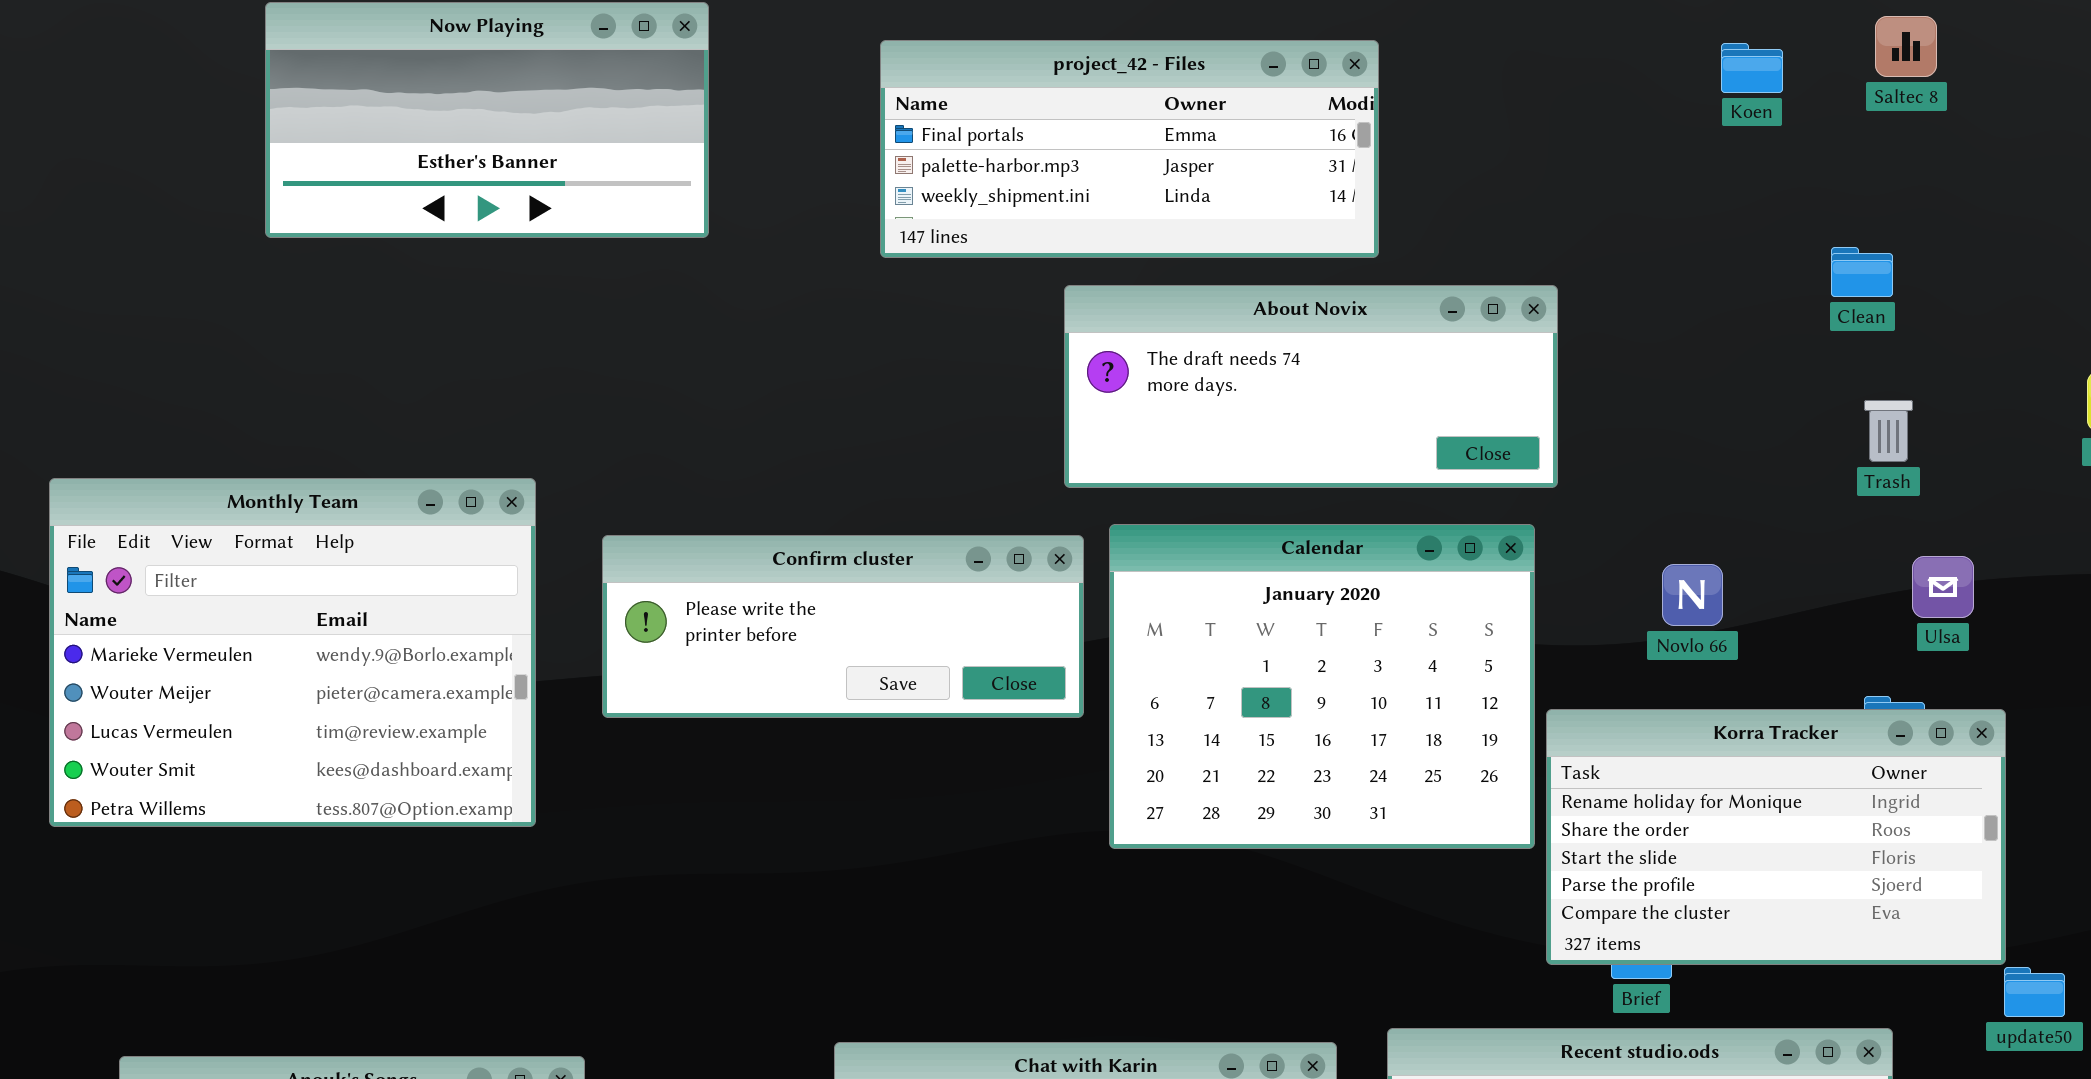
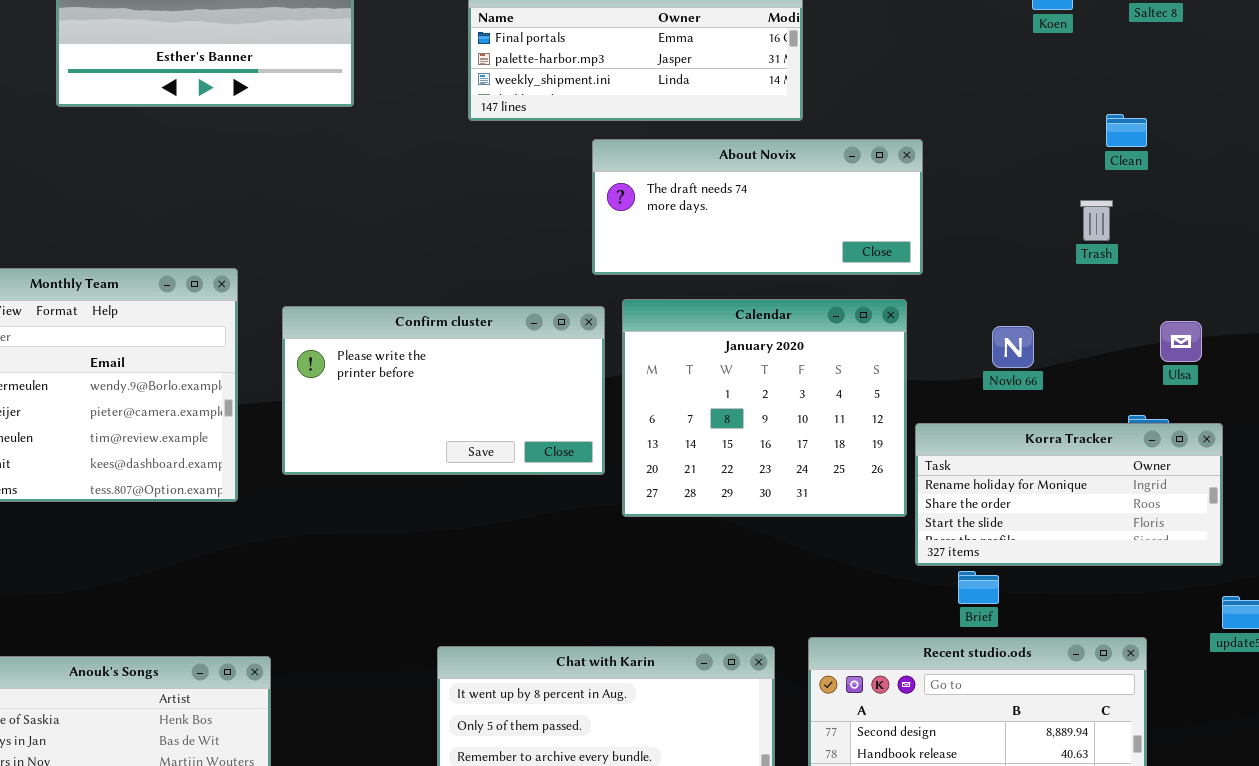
Trash: [1864,400,1913,462] -> [1080,200,1113,241], moved
Confirm cluster: [602,535,1084,718] -> [282,306,605,475], resized
Korra Tracker: [1546,709,2006,965] -> [915,423,1223,566], resized

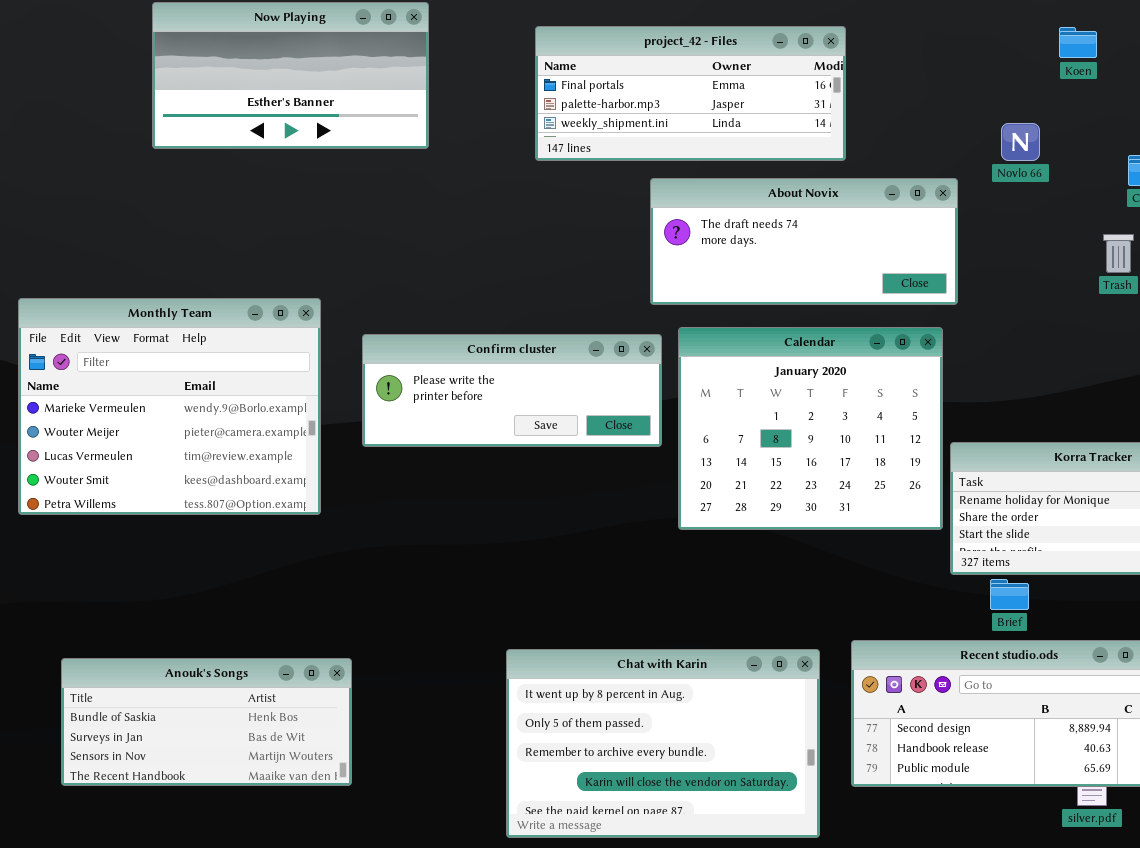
Confirm cluster: [282,306,605,475] -> [362,334,662,447], resized
Novlo 66: [992,326,1034,368] -> [1001,123,1040,161], moved

